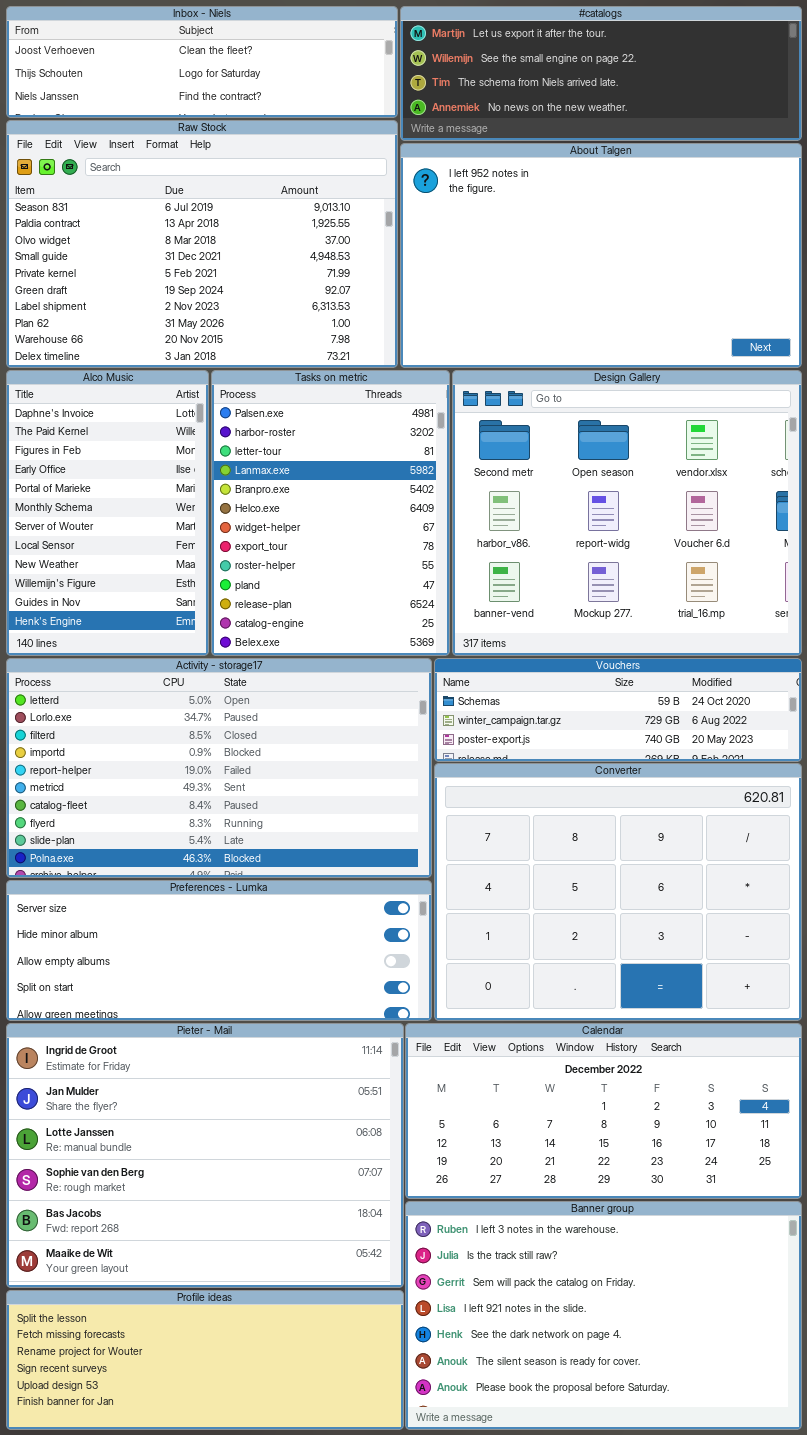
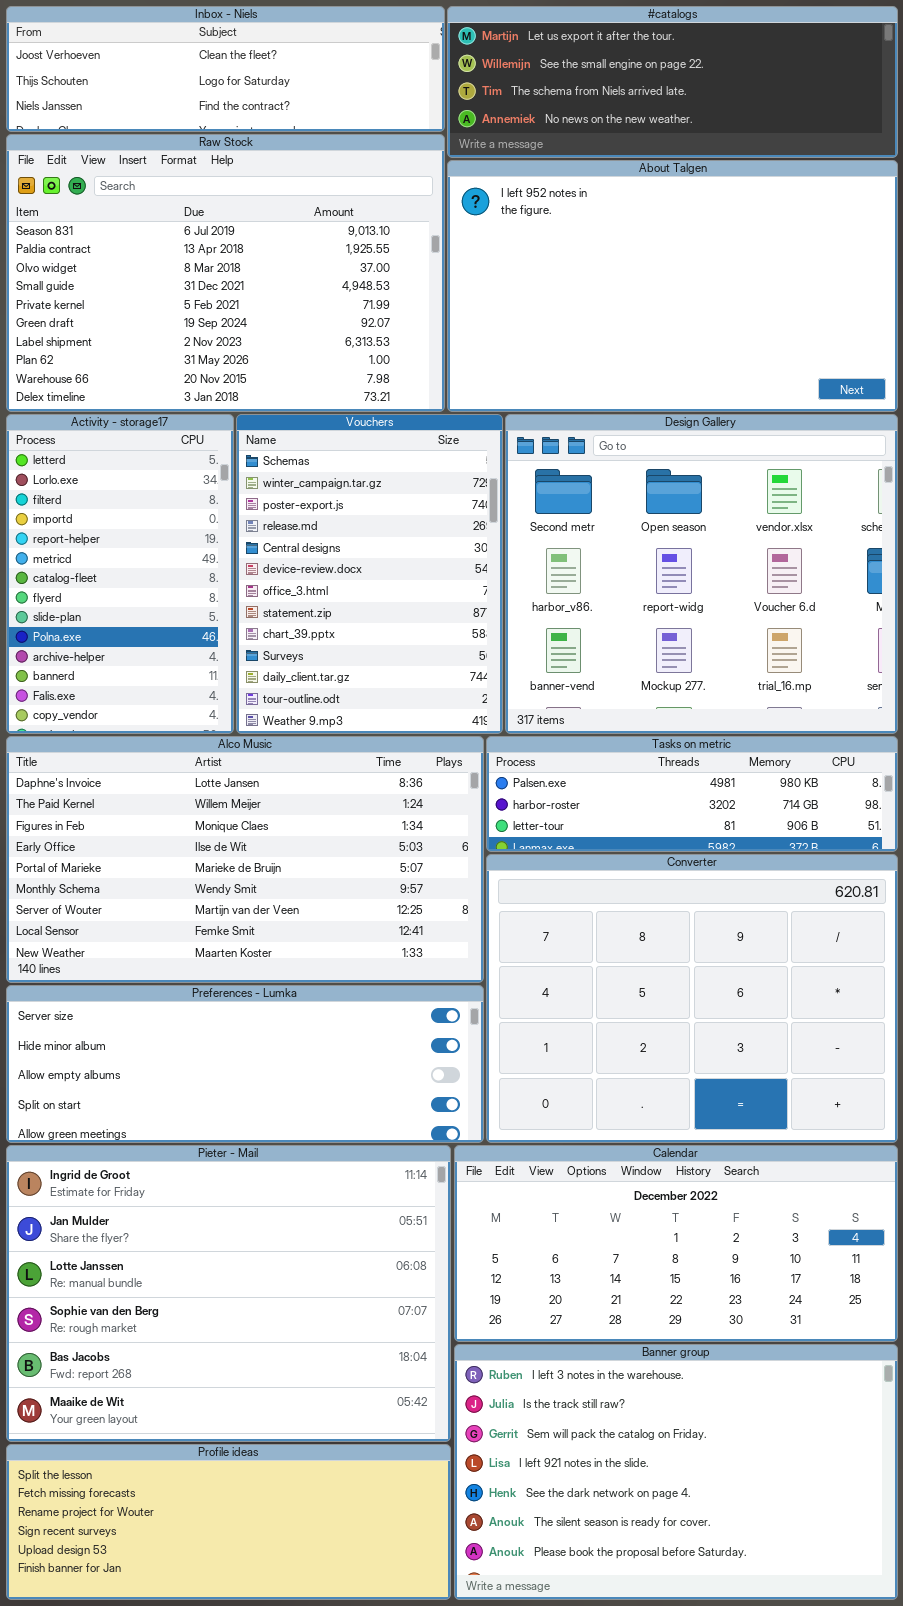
Alco Music: [6,370,209,656] -> [6,736,484,983], moved, resized
Tasks on metric: [211,370,450,656] -> [486,736,898,852], moved, resized
Activity - storage17: [6,658,432,878] -> [6,414,234,734], moved, resized
Vouchers: [434,658,802,762] -> [236,414,503,734], moved, resized

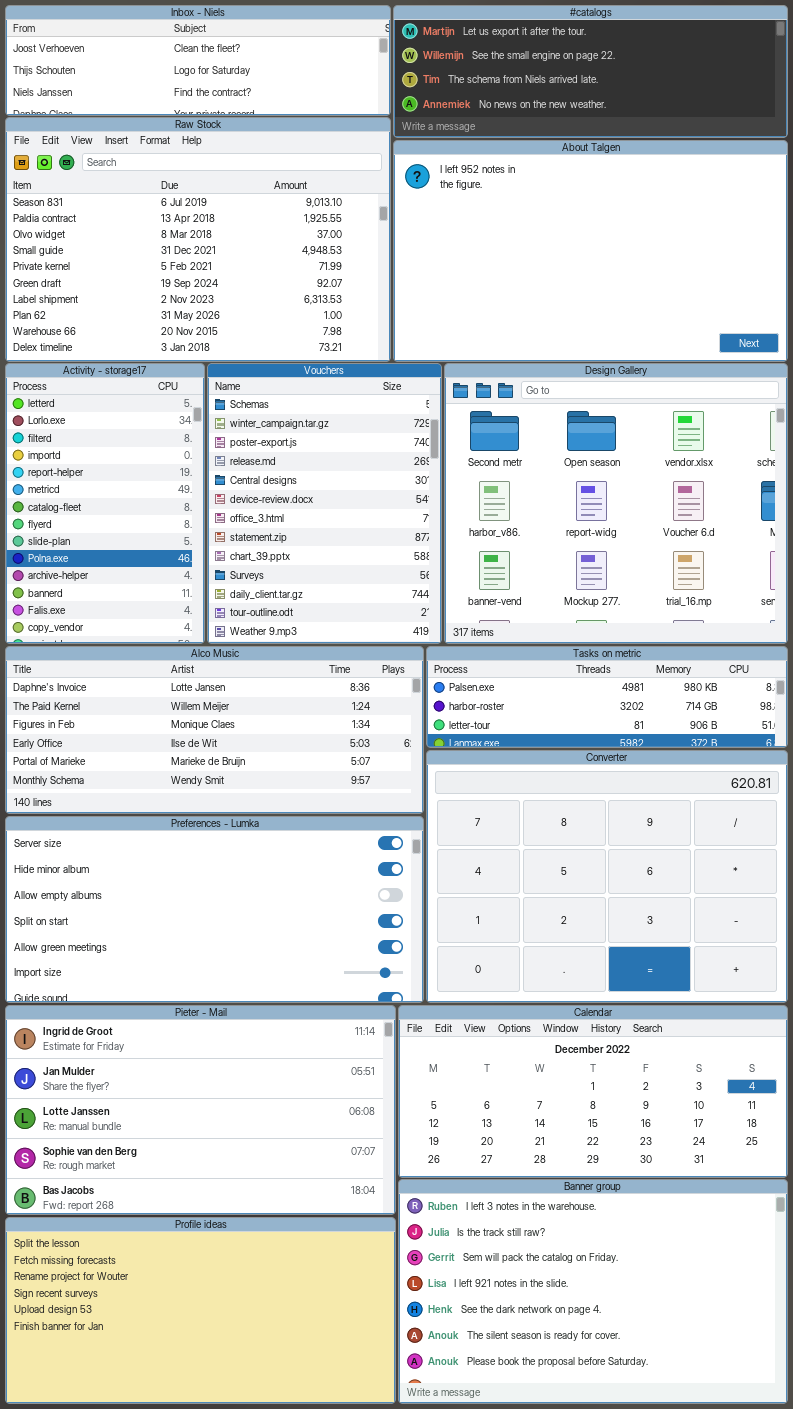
Alco Music: [6,736,484,983] -> [5,646,424,814], resized
Preferences - Lumka: [6,985,484,1143] -> [5,816,424,1003], resized
Pieter - Mail: [6,1145,451,1442] -> [5,1005,396,1215], resized
Profile ideas: [6,1444,451,1600] -> [5,1217,396,1404], resized

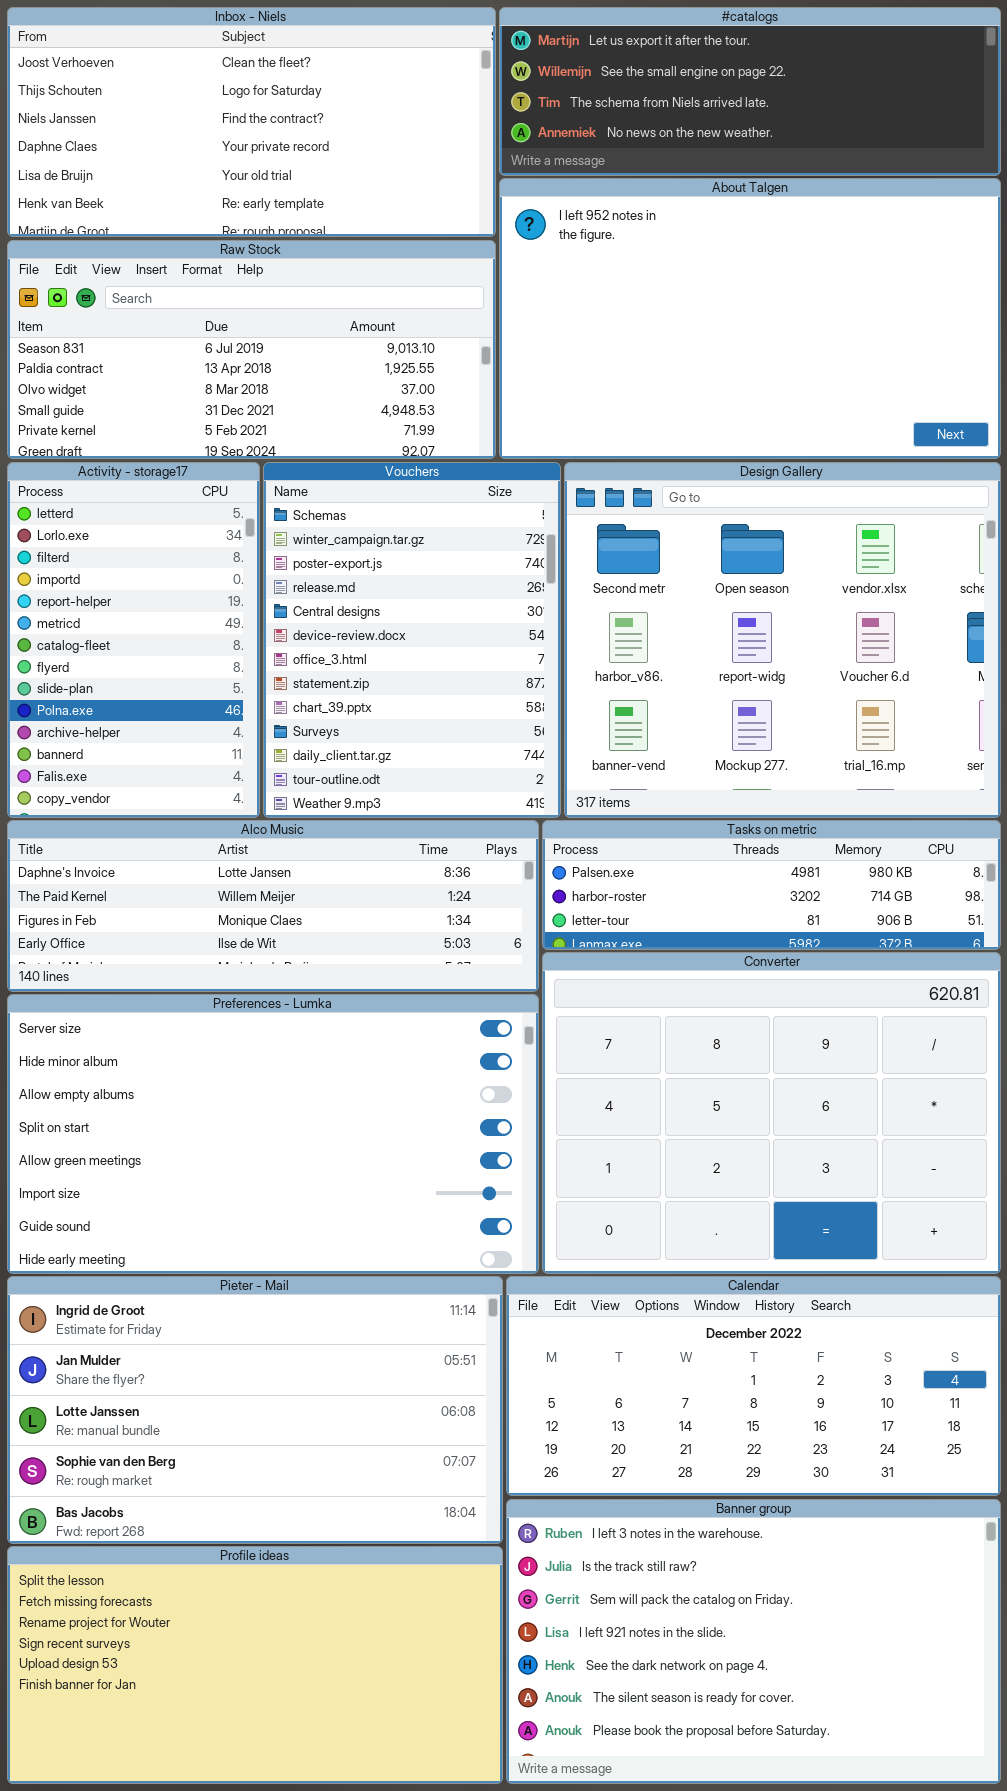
Inbox - Niels: [5,5,391,116] -> [7,7,496,237], resized
Raw Stock: [5,117,391,362] -> [7,240,496,459], resized
Alco Music: [5,646,424,814] -> [7,820,539,992], resized
Preferences - Lumka: [5,816,424,1003] -> [7,994,539,1274], resized

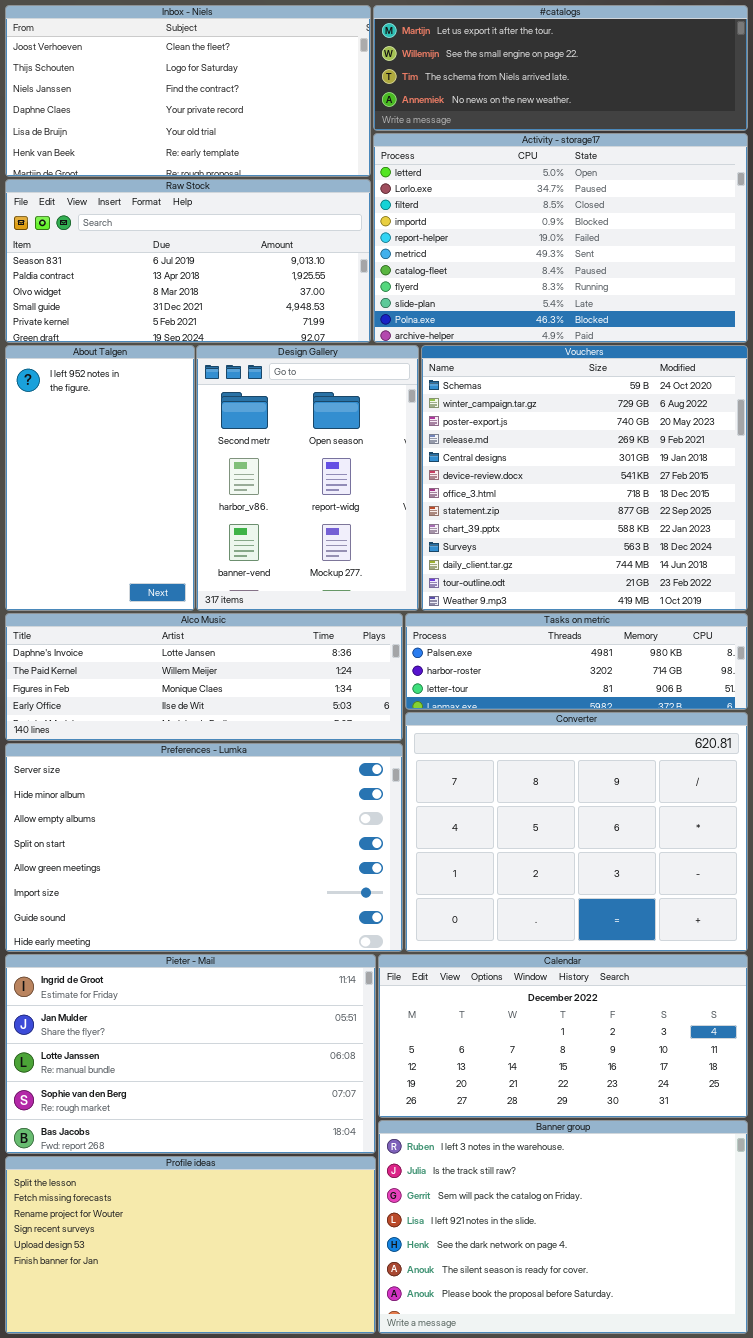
About Talgen: [499,178,1001,459] -> [5,345,195,611], moved, resized
Activity - storage17: [7,462,260,818] -> [373,133,748,343], moved, resized
Vouchers: [263,462,561,818] -> [421,345,748,611], moved, resized
Design Gallery: [564,462,1001,818] -> [196,345,419,611], moved, resized

